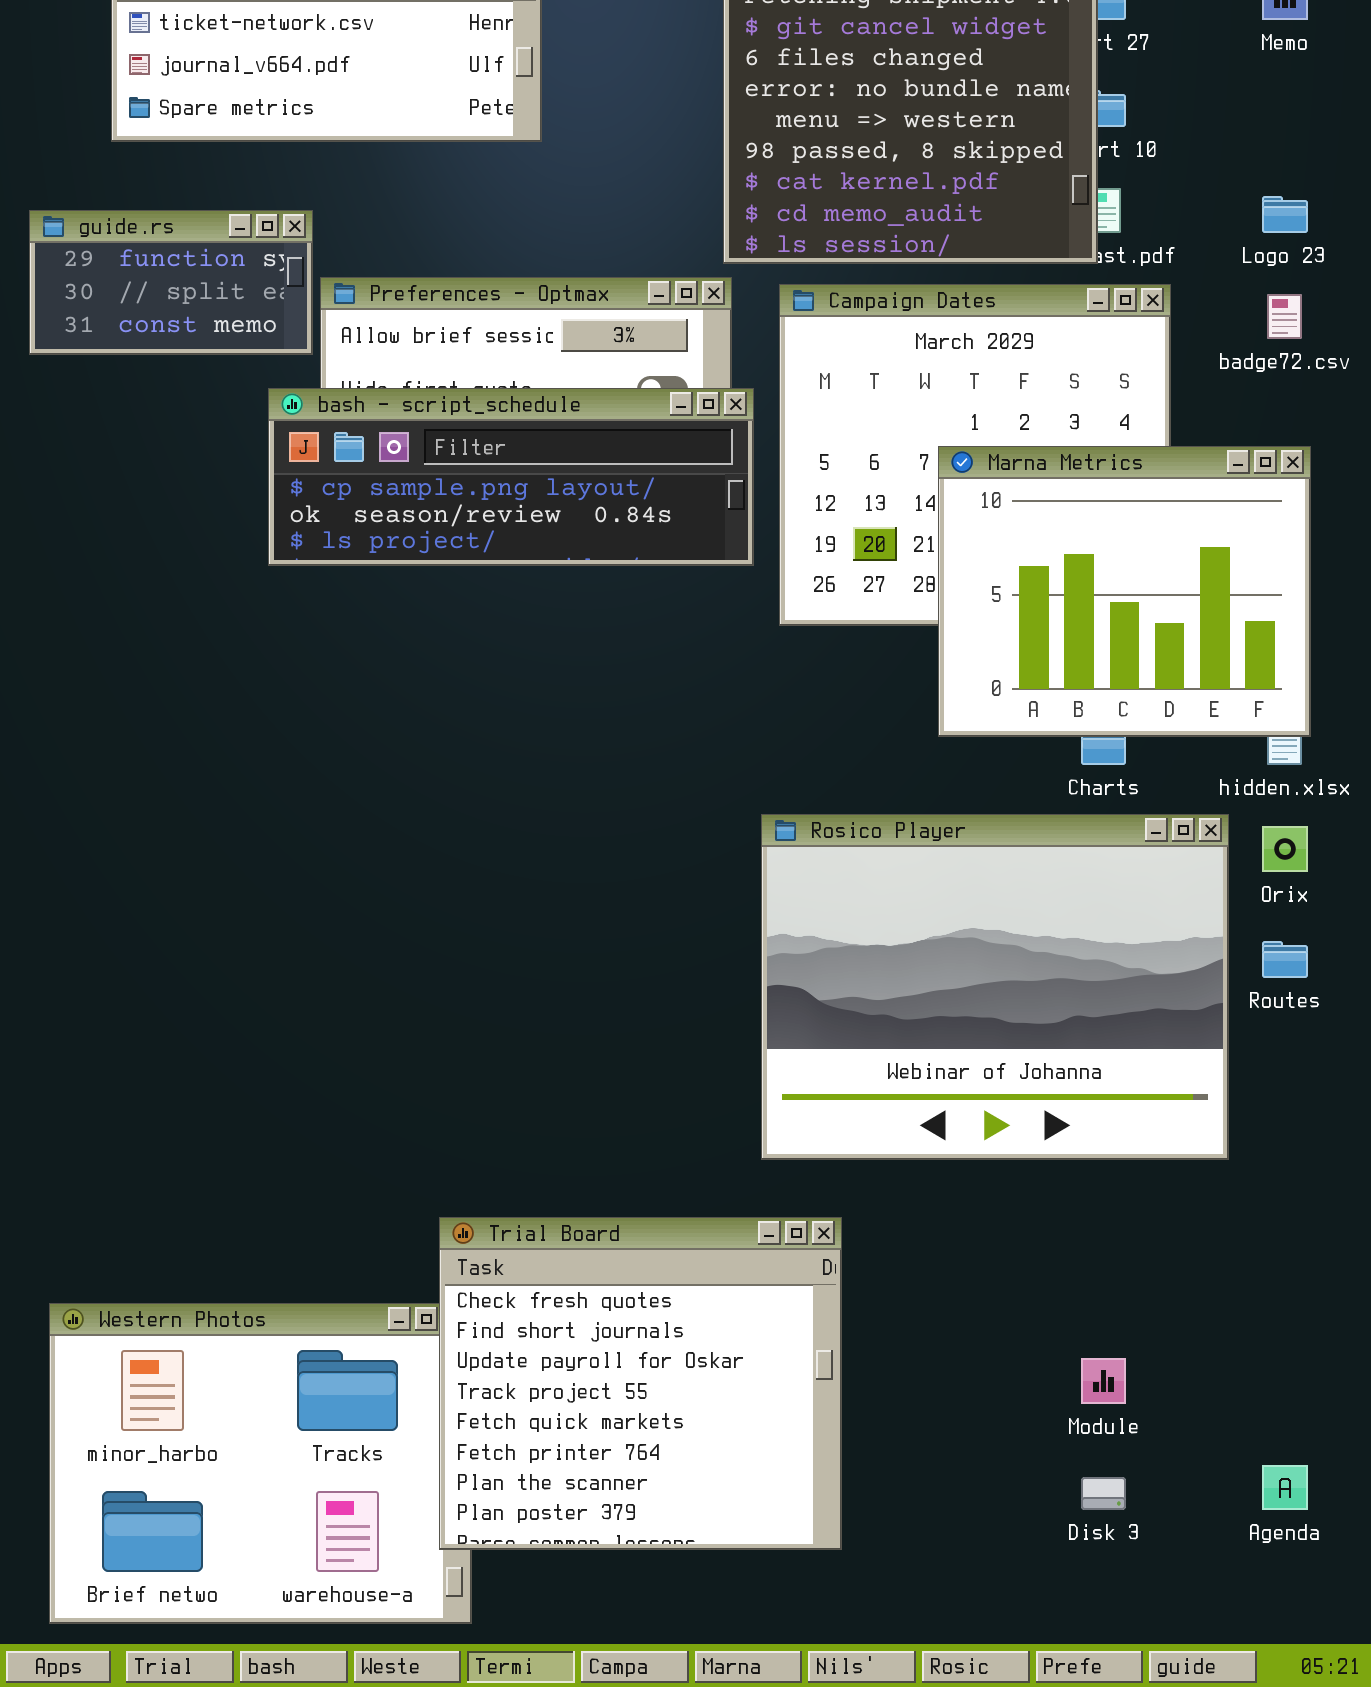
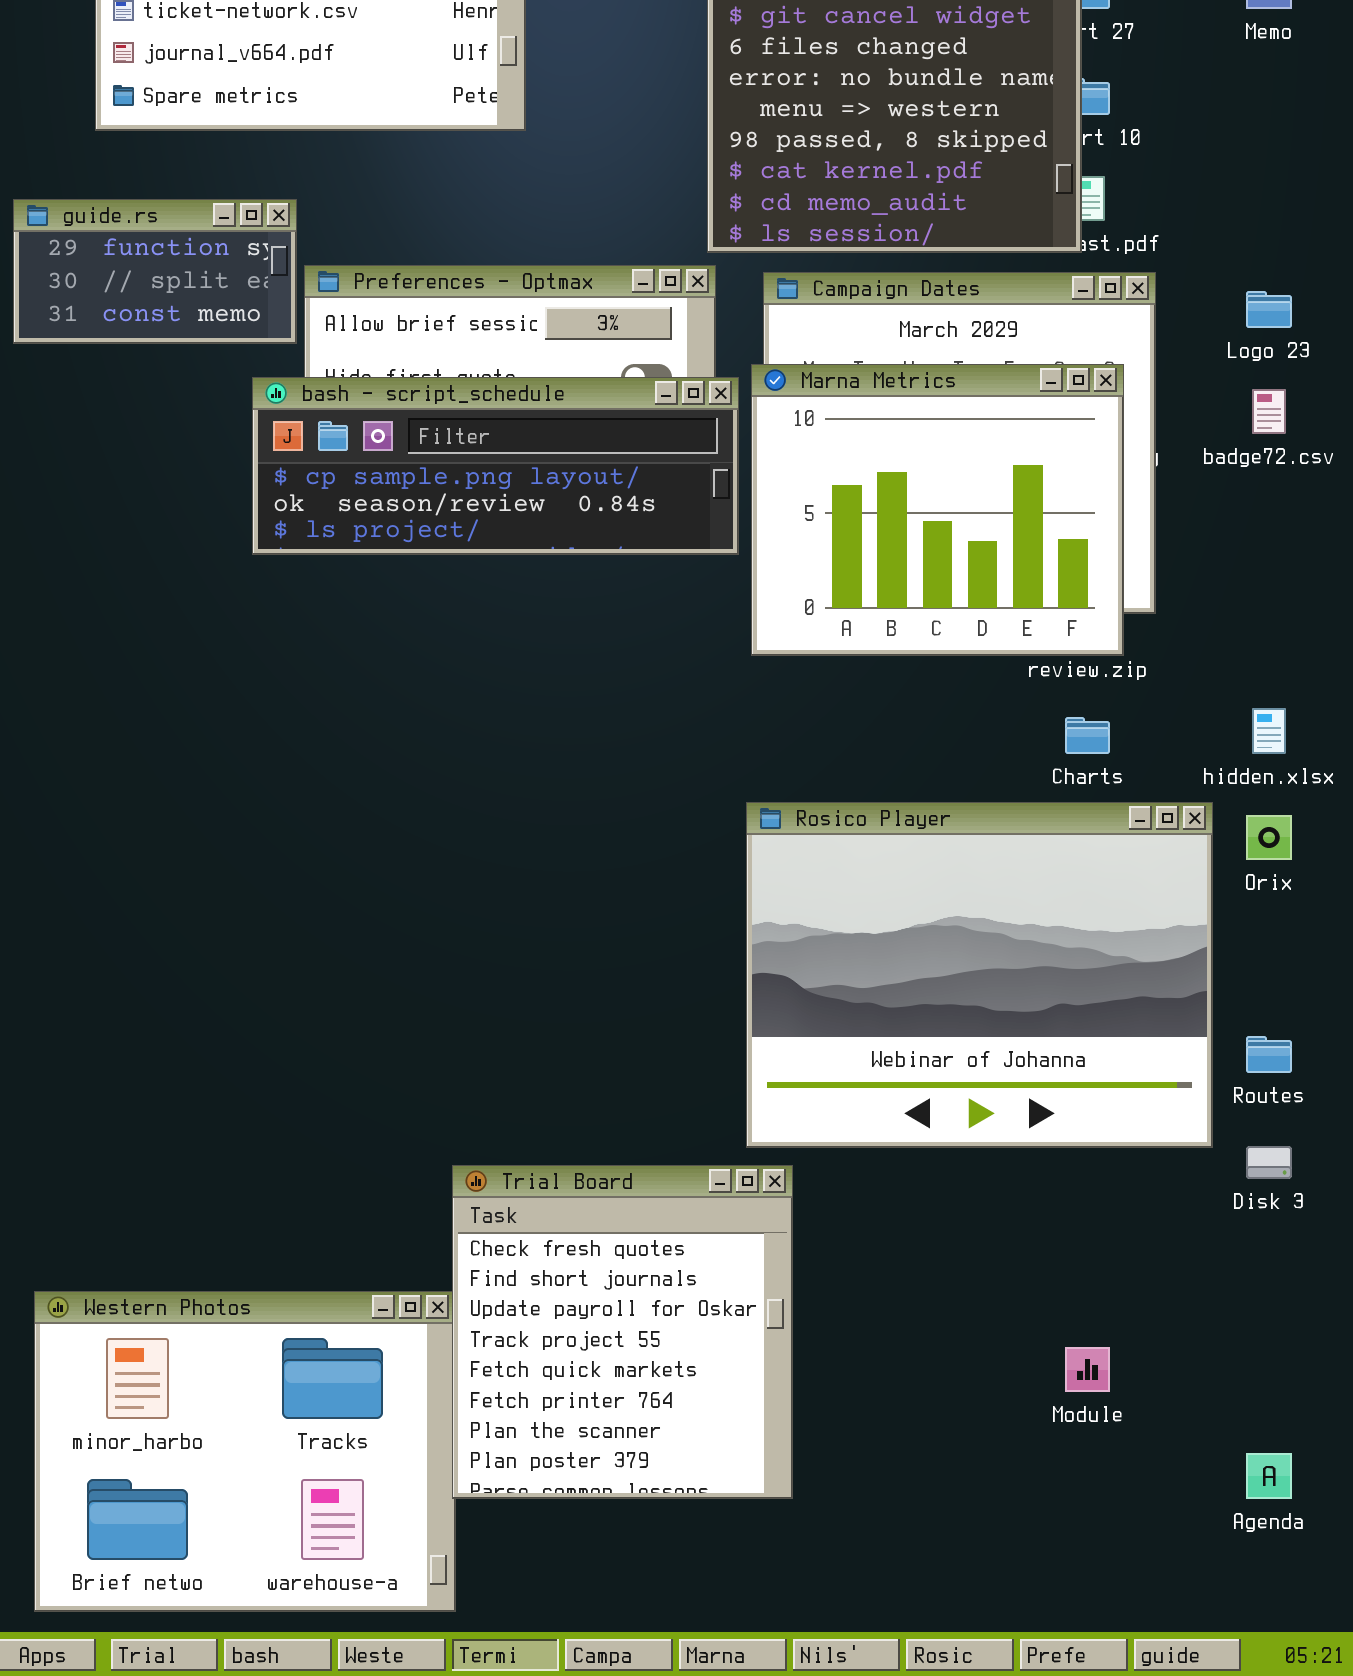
Logo 23: [1262,196,1308,233] -> [1246,291,1292,328], moved
badge72.csv: [1267,294,1302,339] -> [1252,389,1286,434], moved
Marna Metrics: [938,446,1311,737] -> [751,364,1124,656], moved
Routes: [1262,941,1308,978] -> [1246,1036,1292,1073], moved
Trial Board: [439,1217,842,1550] -> [452,1165,793,1499], moved, resized
Disk 3: [1081,1477,1126,1510] -> [1246,1146,1292,1179], moved

